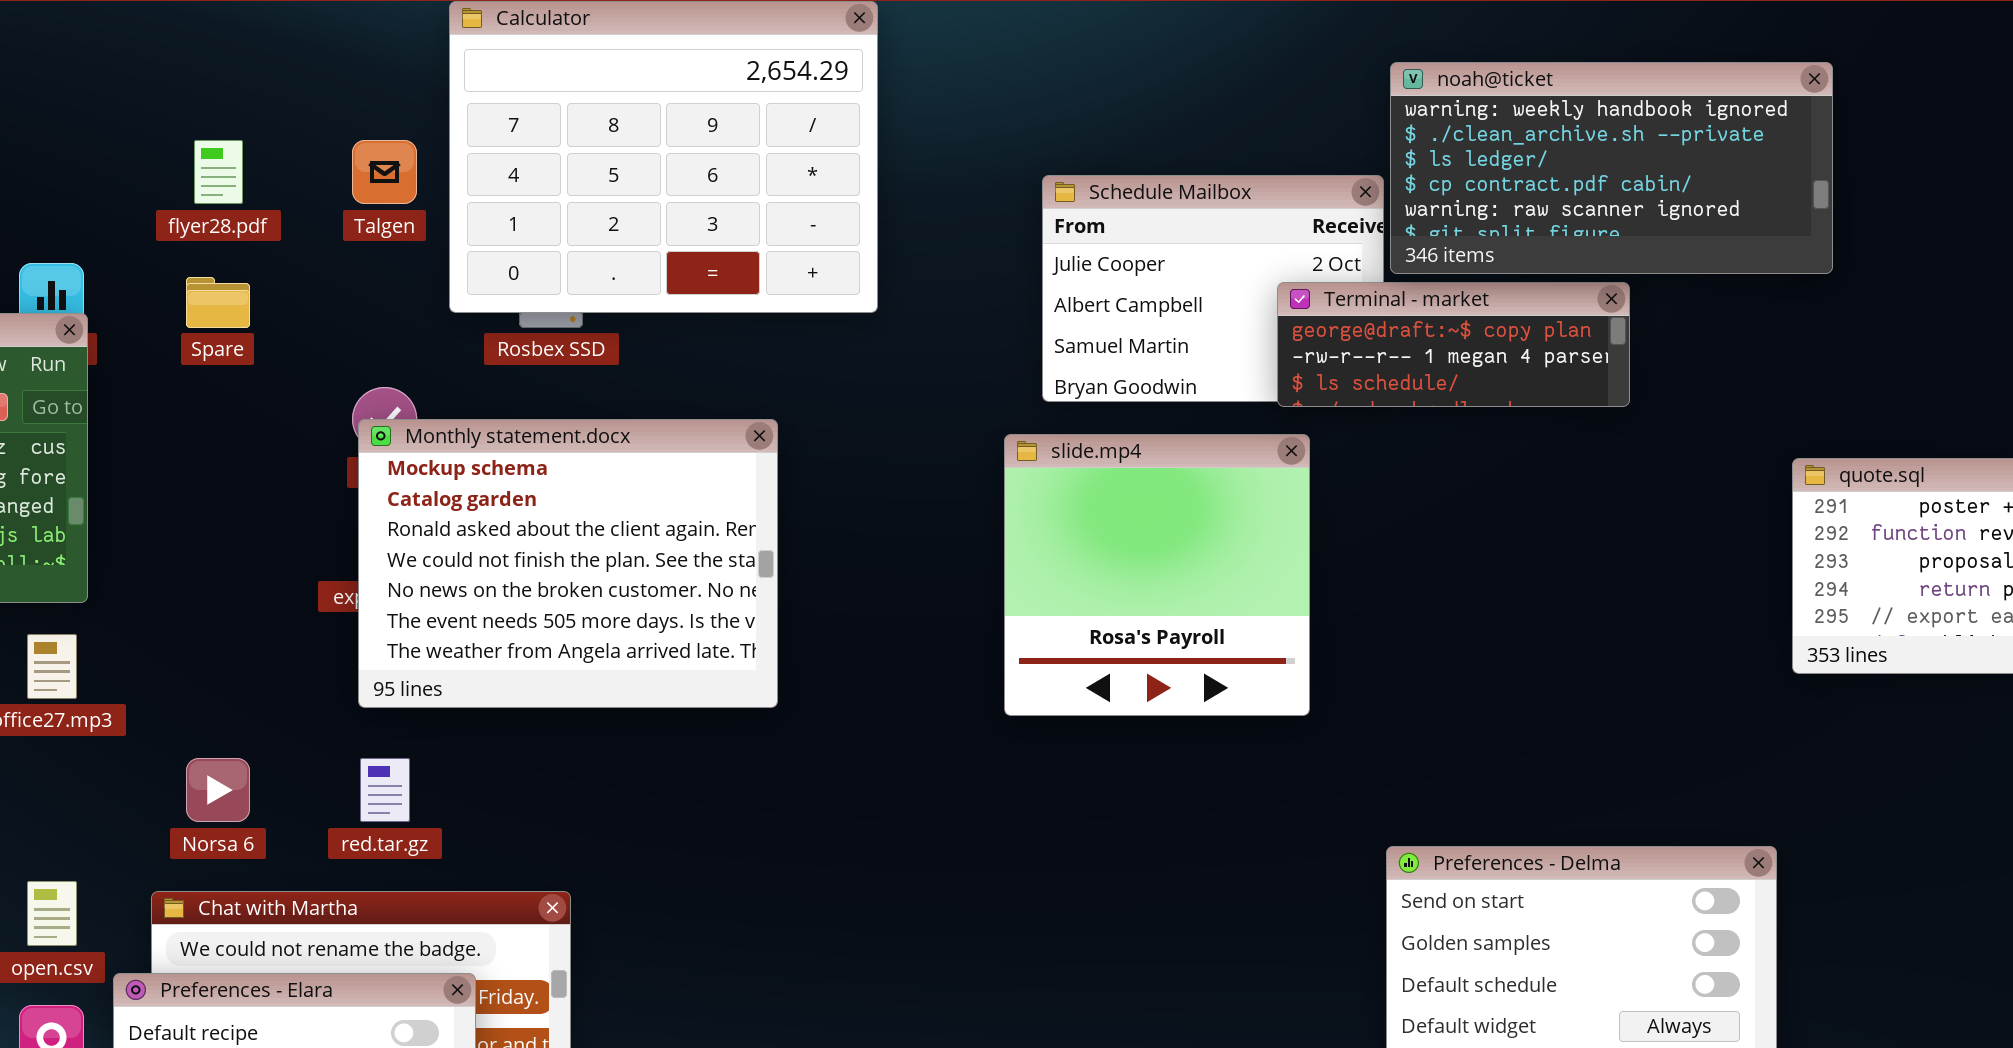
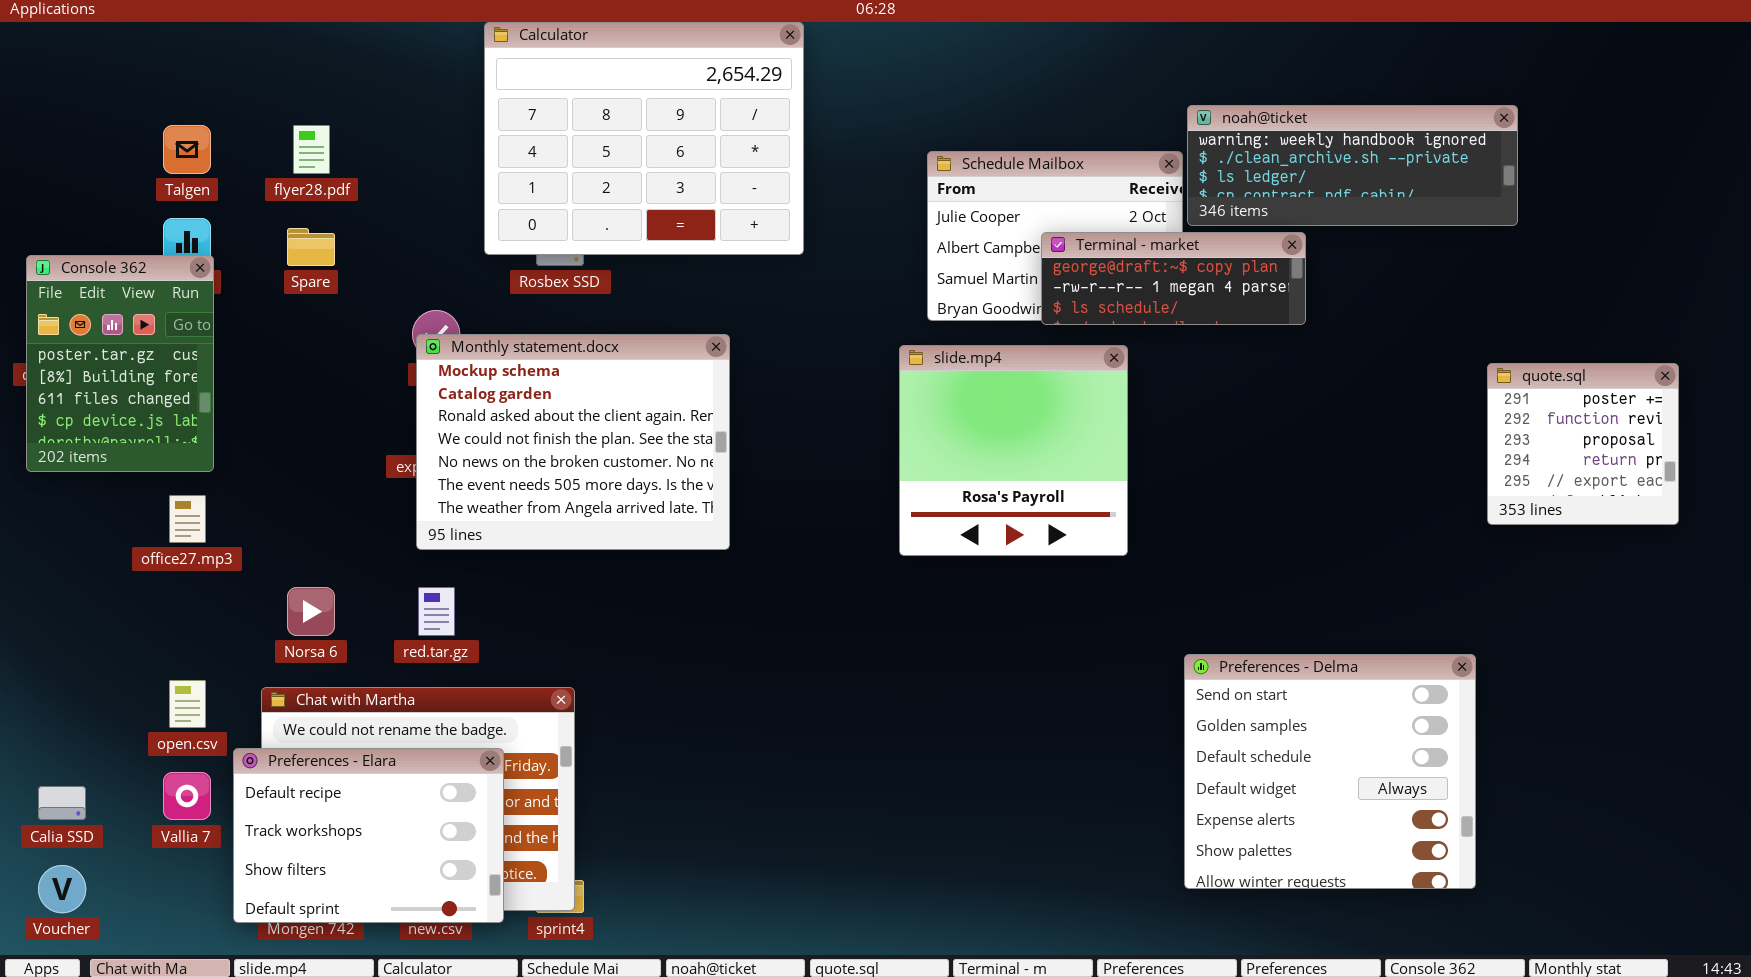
noah@ticket: [1390,62,1833,274] -> [1187,105,1518,226], resized
Talgen: [352,140,417,204] -> [163,125,211,174], moved
Terminal - market: [1277,282,1630,407] -> [1041,232,1306,325], moved

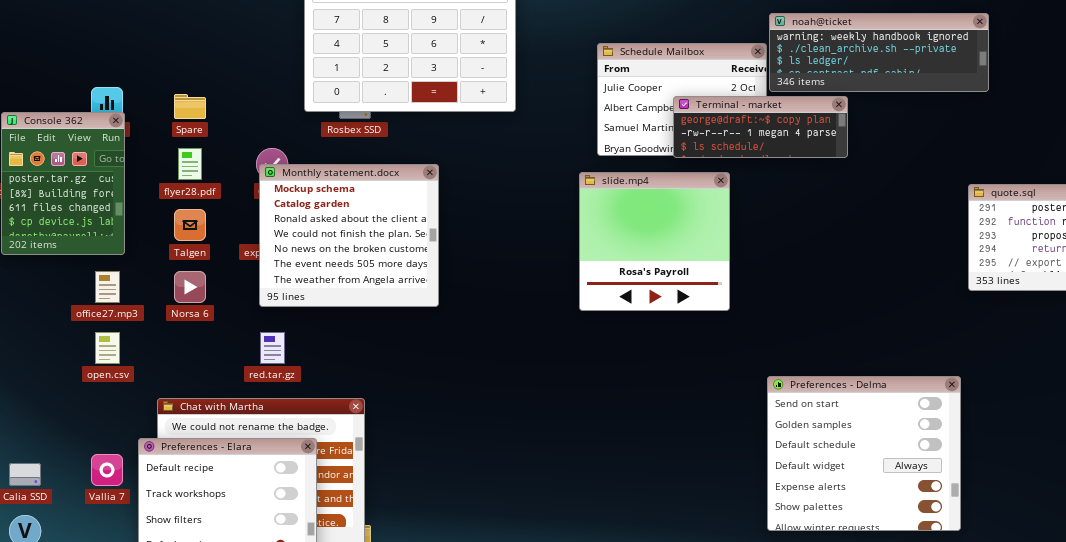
Talgen: [163,125,211,174] -> [174,209,206,241], moved
flyer28.pdf: [293,125,330,174] -> [178,148,202,180], moved
Monthly statement.docx: [416,334,730,550] -> [259,164,439,307], resized
Norsa 6: [287,587,335,636] -> [174,271,206,303], moved
open.csv: [169,680,206,728] -> [95,332,120,364], moved

